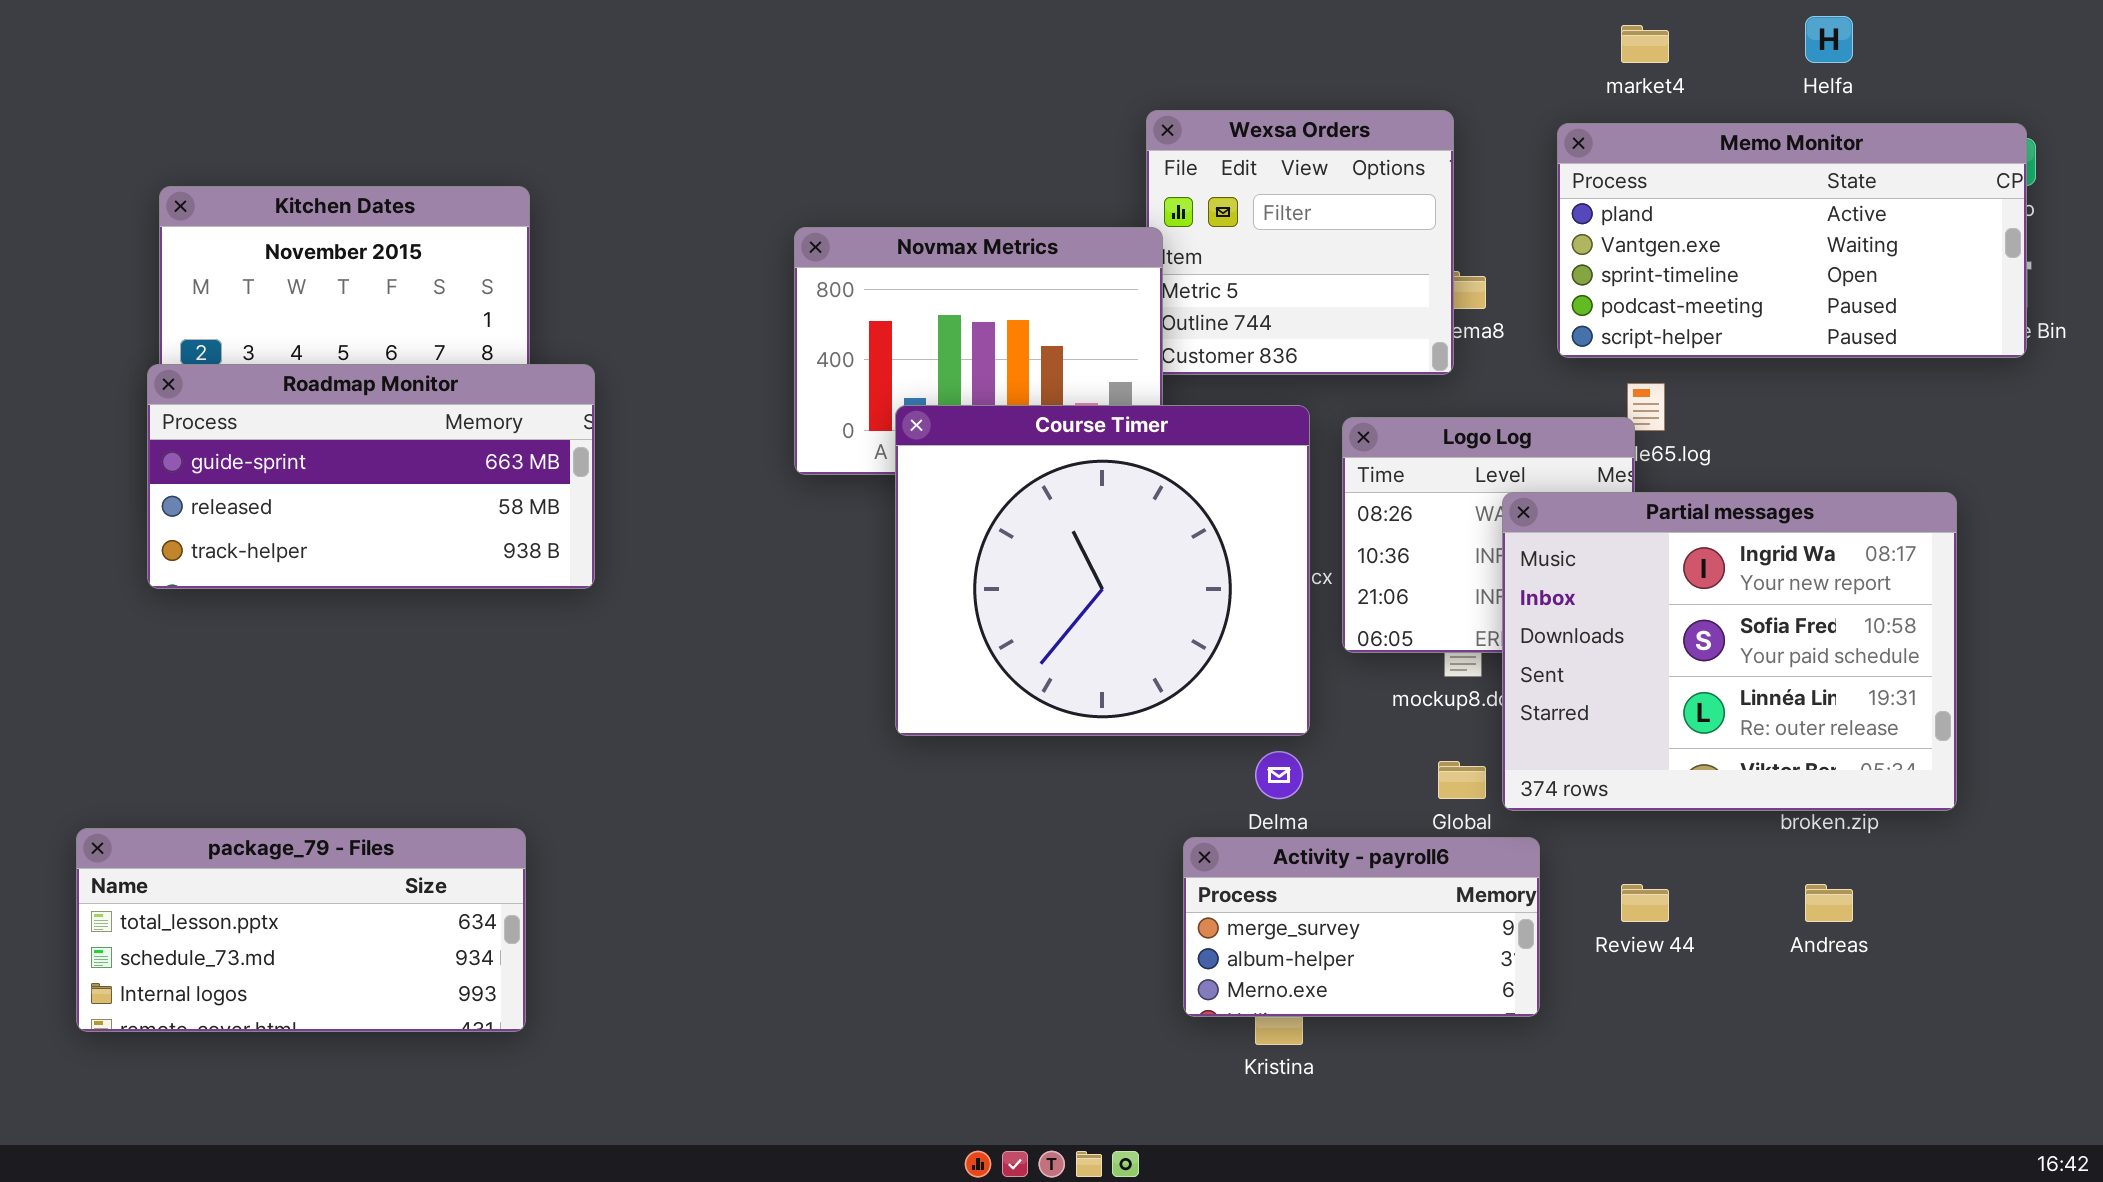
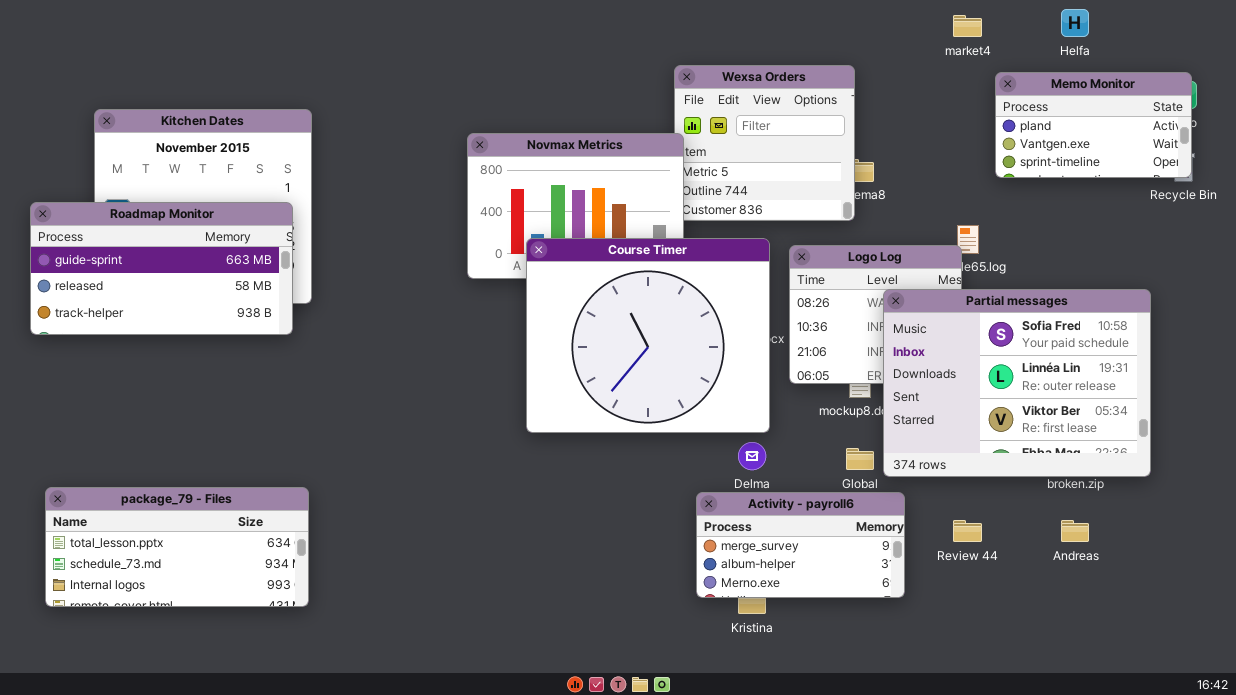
Memo Monitor: [1557,123,2027,358] -> [995,72,1192,178], resized
Roadmap Monitor: [147,364,595,589] -> [30,202,293,335], moved
Partial messages: [1502,492,1957,811] -> [883,289,1151,477], scrolled down 1 row

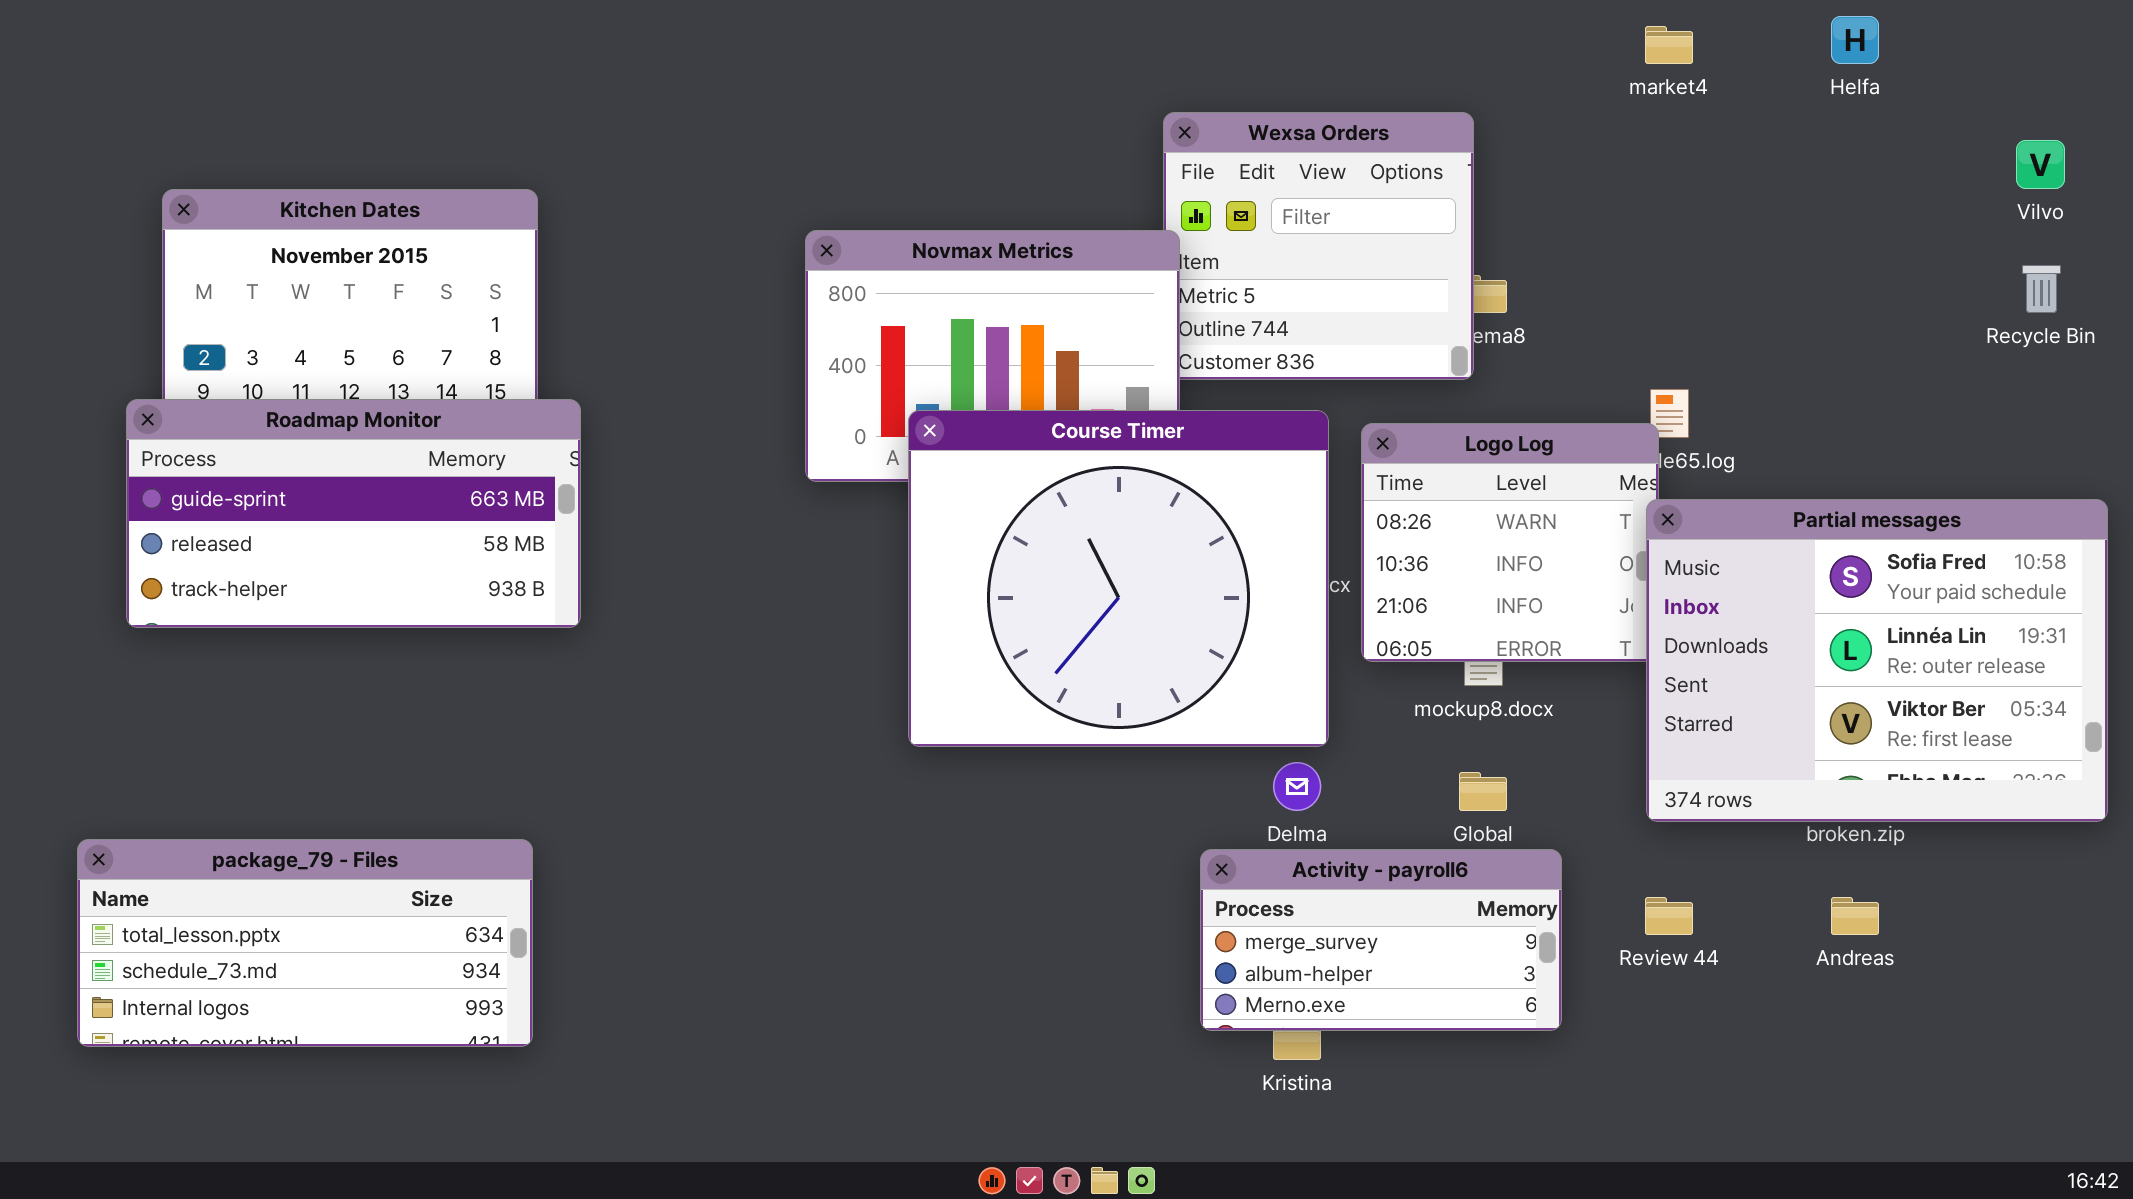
Memo Monitor: [995,72,1192,178] -> none, closed
Roadmap Monitor: [30,202,293,335] -> [126,399,581,628], moved
Partial messages: [883,289,1151,477] -> [1646,499,2108,822], moved

